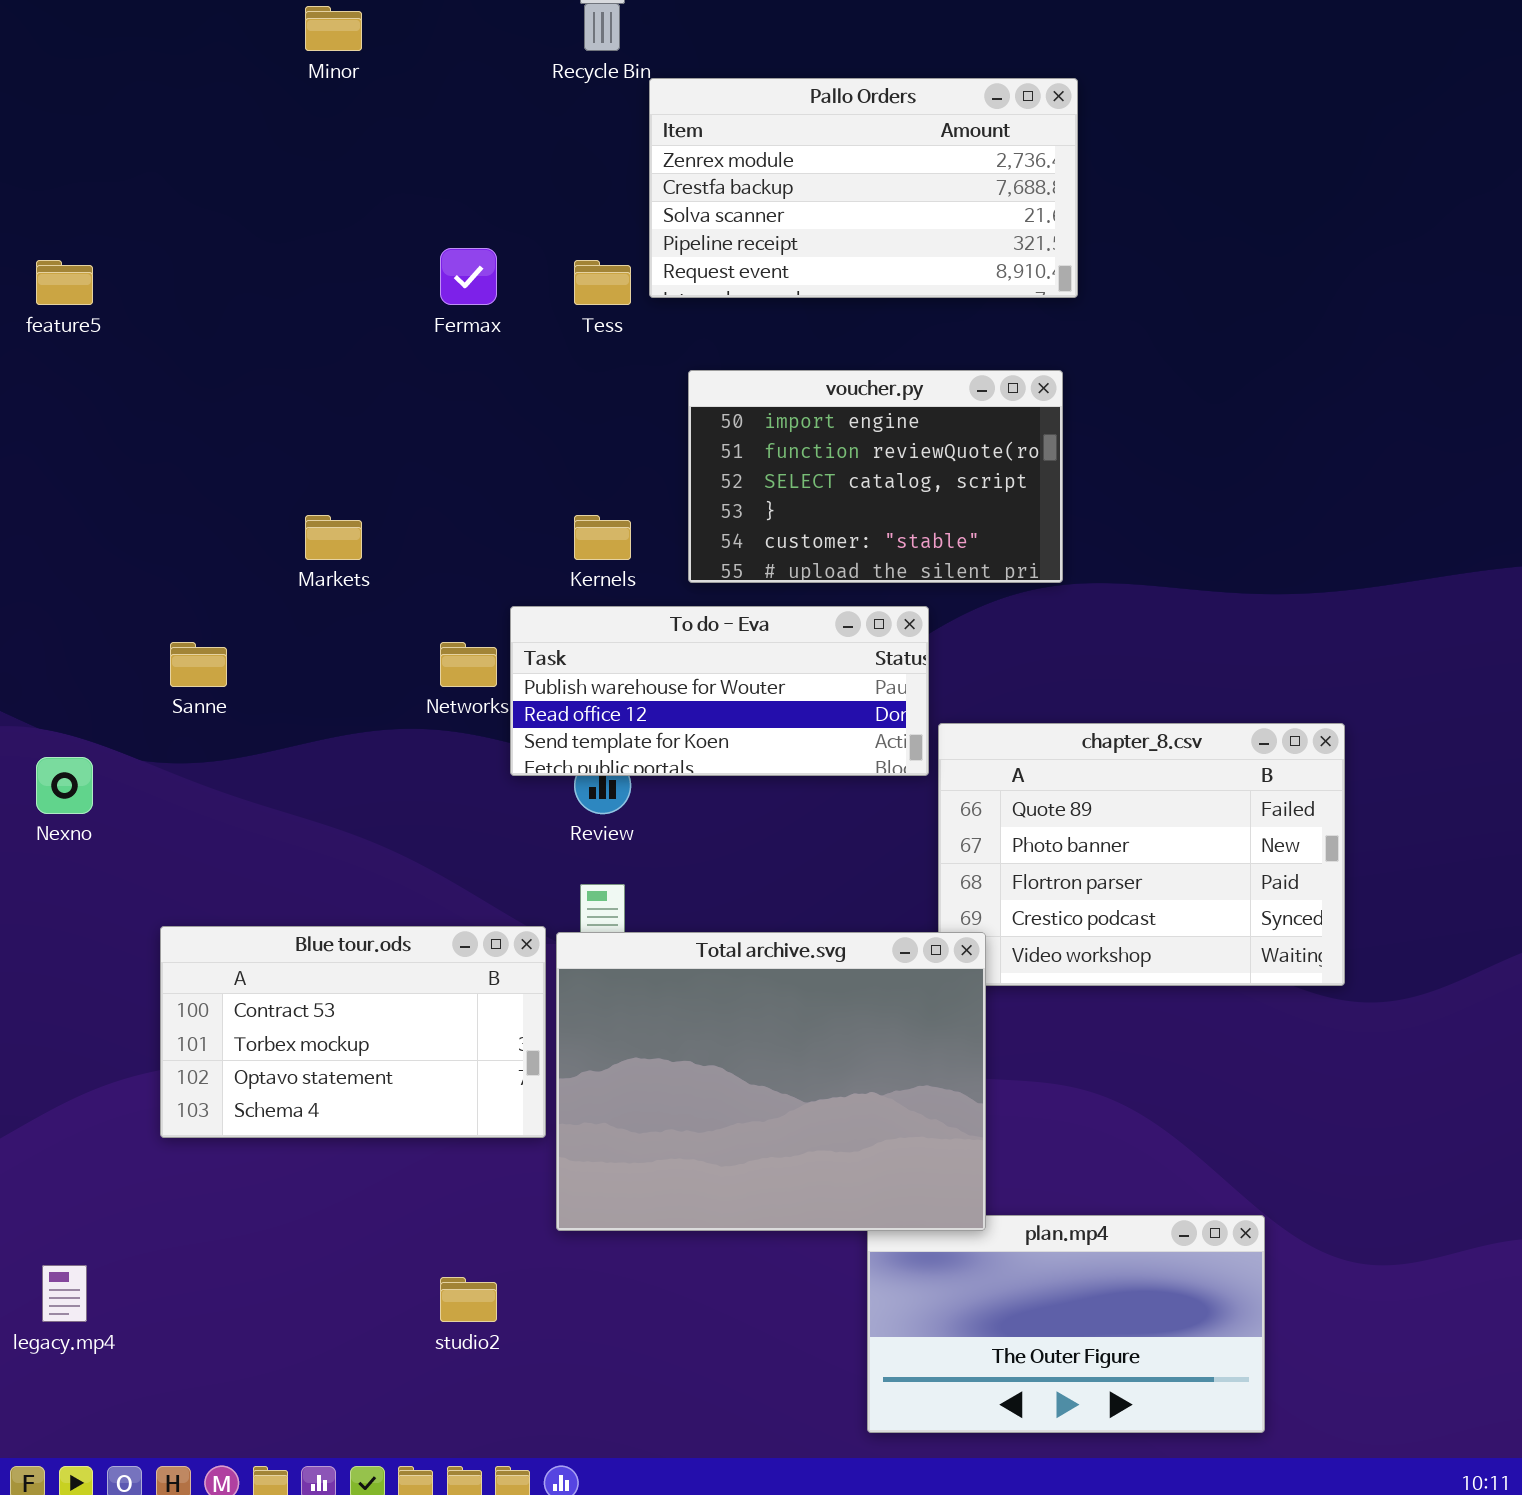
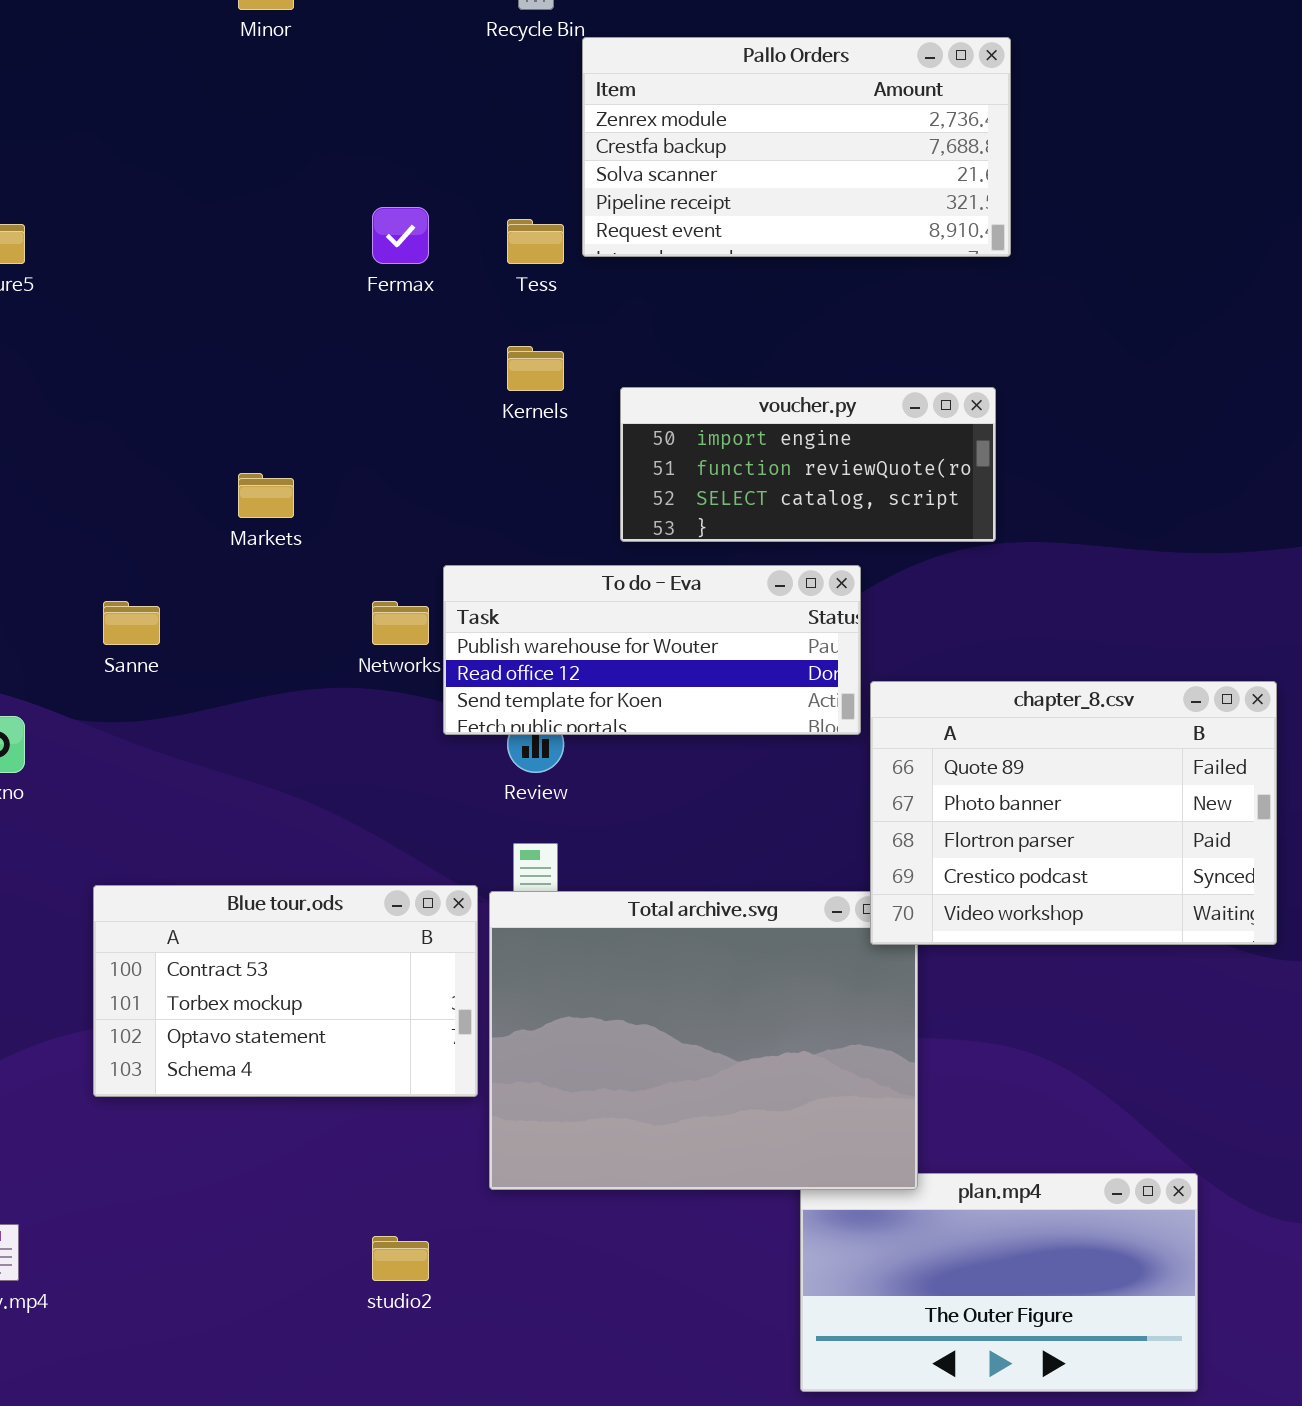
voucher.py: [688,370,1063,583] -> [620,387,996,542], resized
Kernels: [574,515,631,560] -> [507,346,564,391], moved
chapter_8.csv: [938,723,1345,986] -> [870,681,1277,945], raised

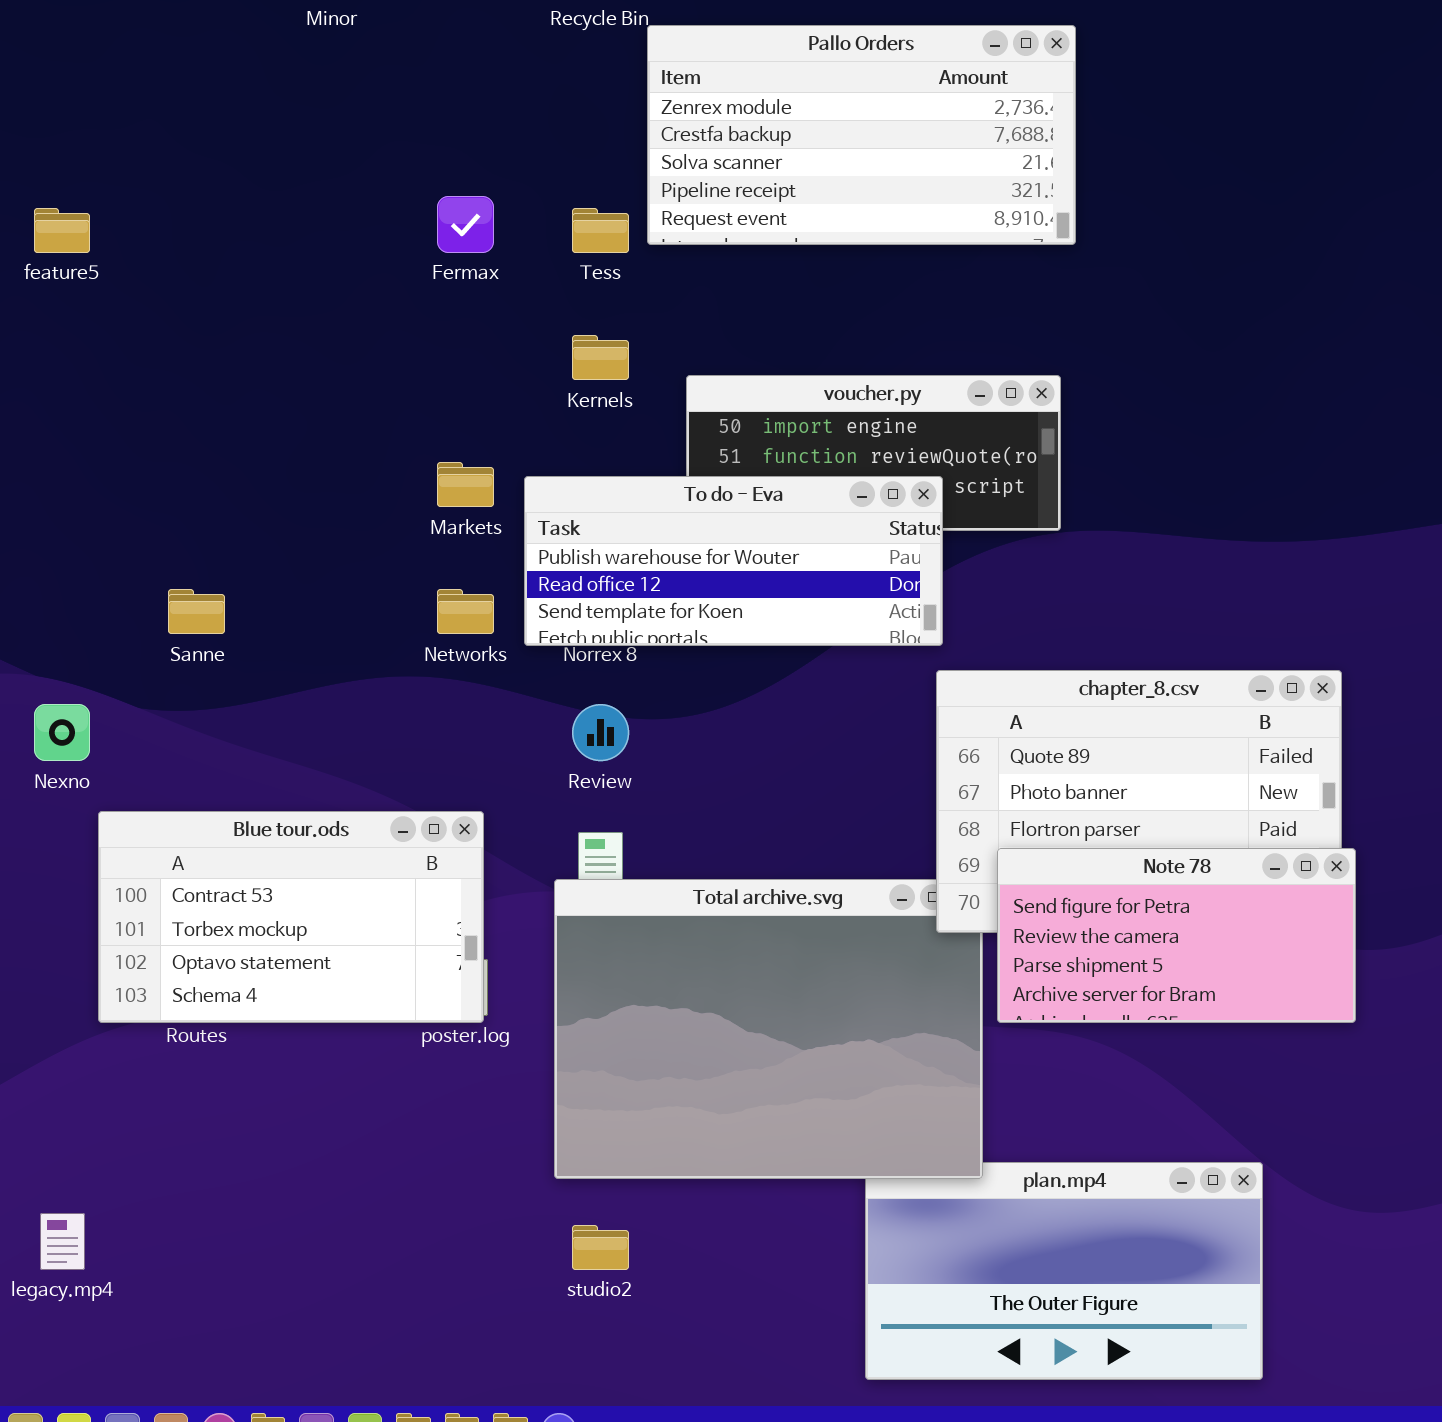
Markets: [238,473,294,518] -> [437,462,494,507], moved
To do - Eva: [443,565,861,735] -> [524,476,943,646], moved
Note 78: none -> [997,848,1356,1023], opened
Blue tour.ods: [93,885,478,1097] -> [98,811,484,1023], moved
studio2: [372,1236,429,1281] -> [572,1225,629,1270], moved

